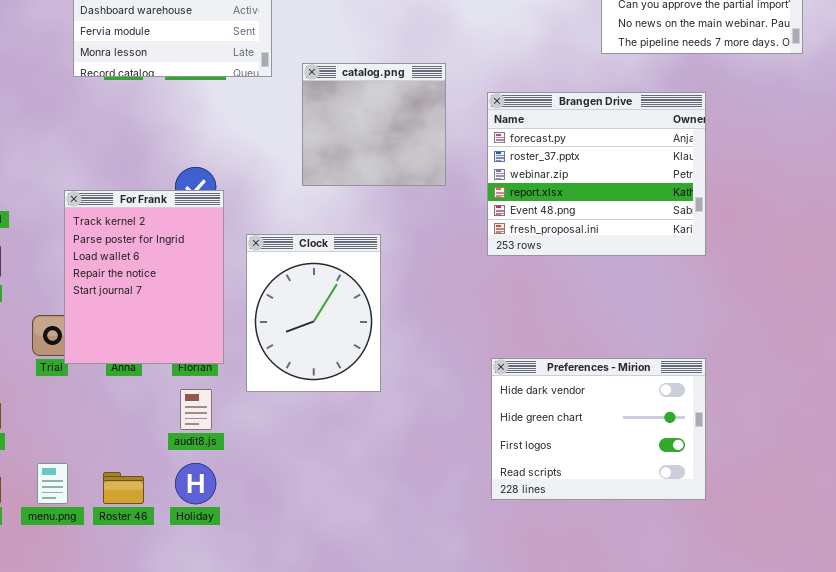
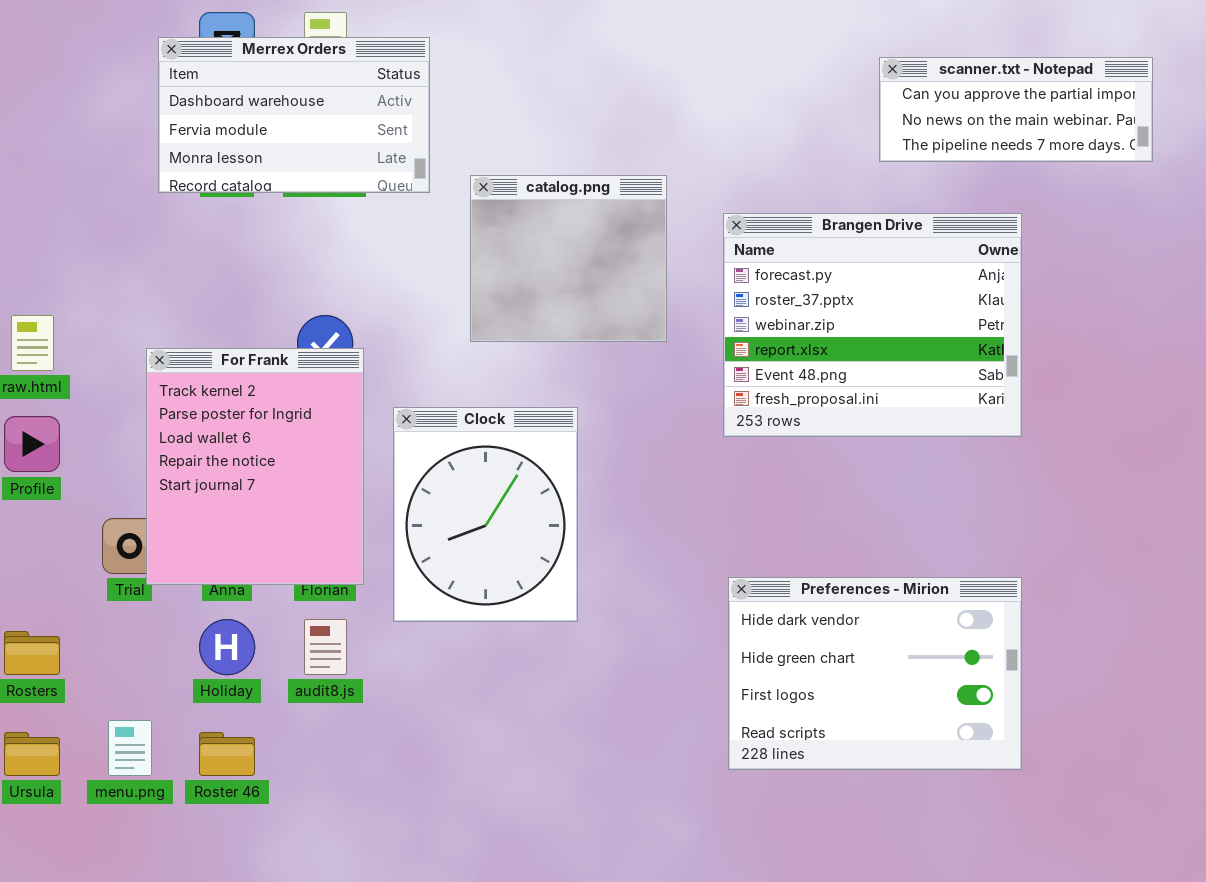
Holiday: [175,463,216,504] -> [199,619,255,675], moved

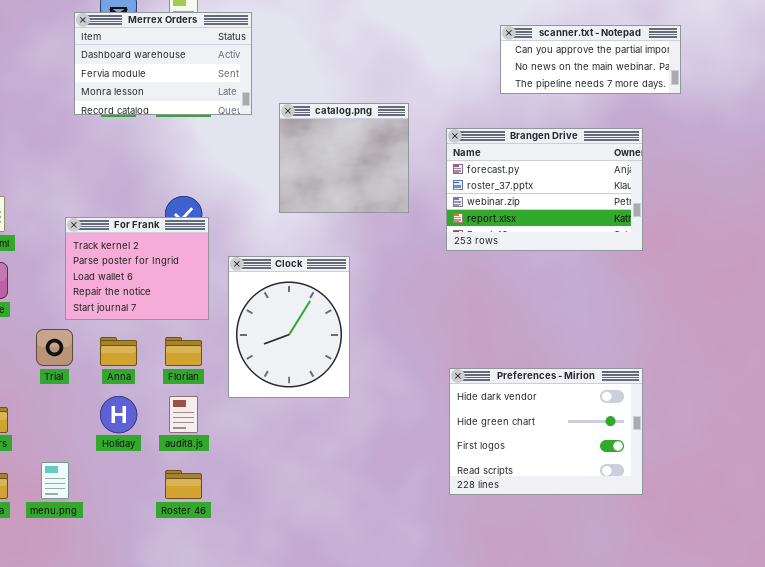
scanner.txt - Notepad: [879,57,1153,162] -> [500,25,681,94], moved
Brangen Drive: [723,213,1022,437] -> [446,128,643,251], resized
For Frank: [146,348,364,585] -> [65,217,209,320], resized
Roster 46: [199,732,255,776] -> [165,470,202,499], moved

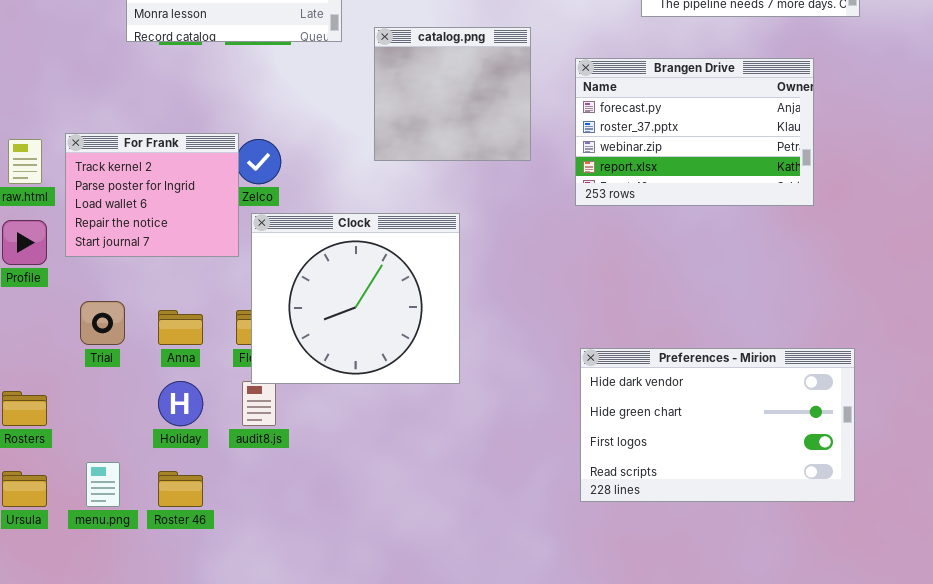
For Frank: [65,217,209,320] -> [65,133,239,257], moved
Clock: [228,256,350,398] -> [251,213,460,384], resized
Preferences - Mirion: [449,368,643,495] -> [580,348,855,502], resized
Roster 46: [165,470,202,499] -> [158,471,203,507], moved

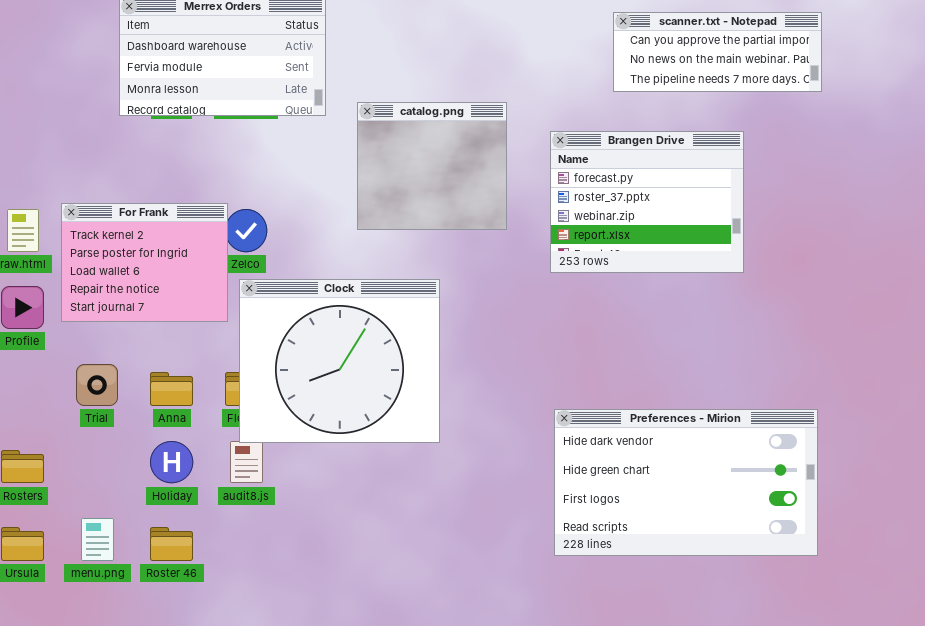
Brangen Drive: [575,58,814,206] -> [550,131,744,273], resized

